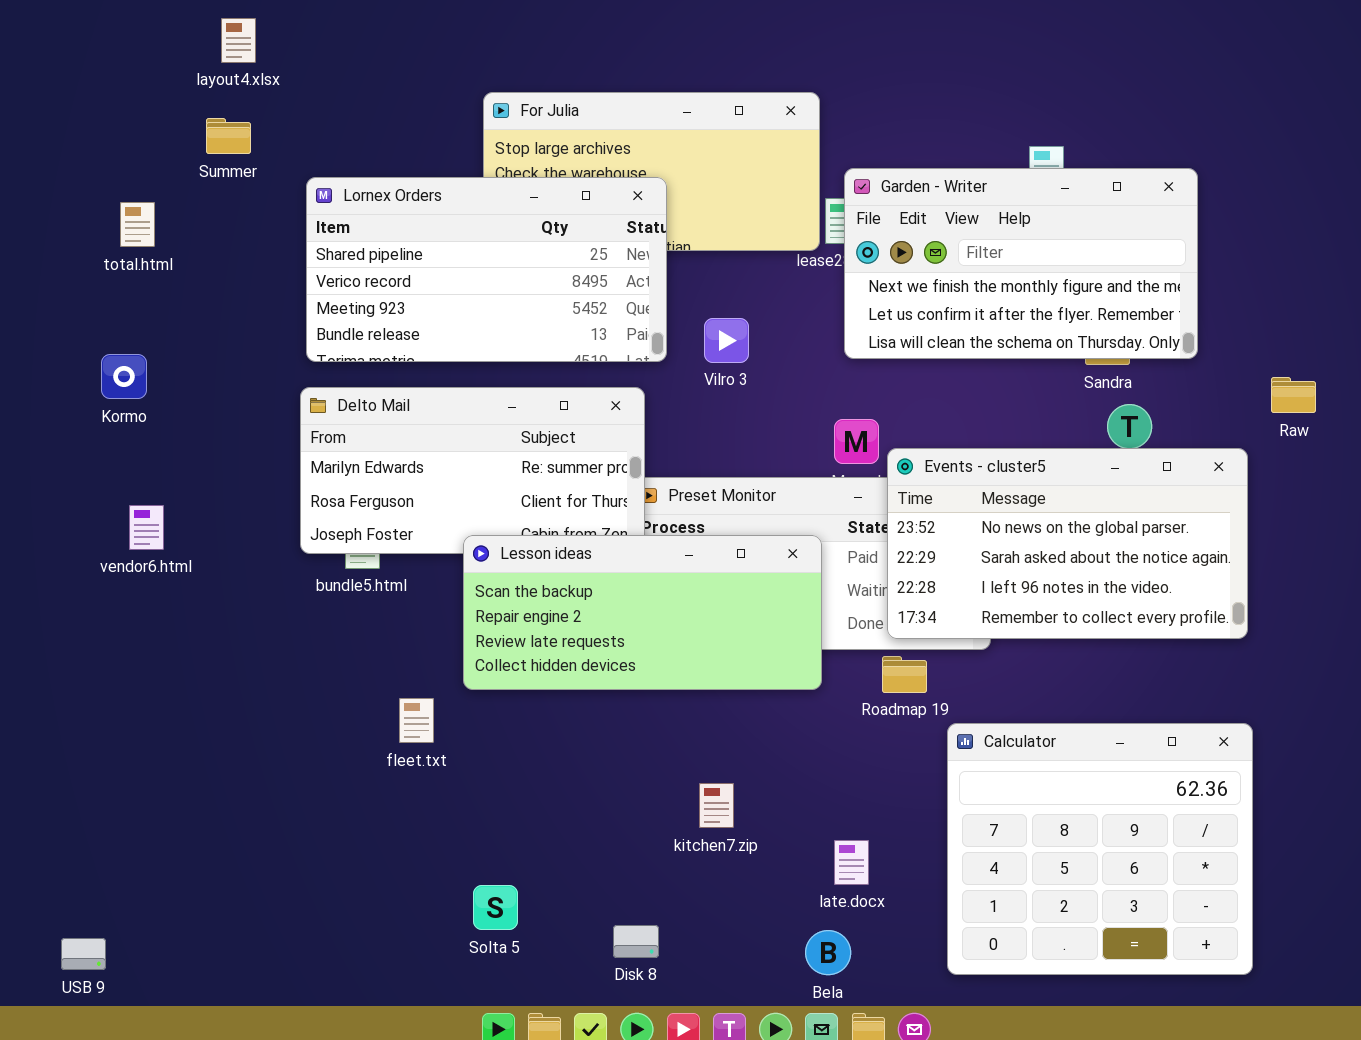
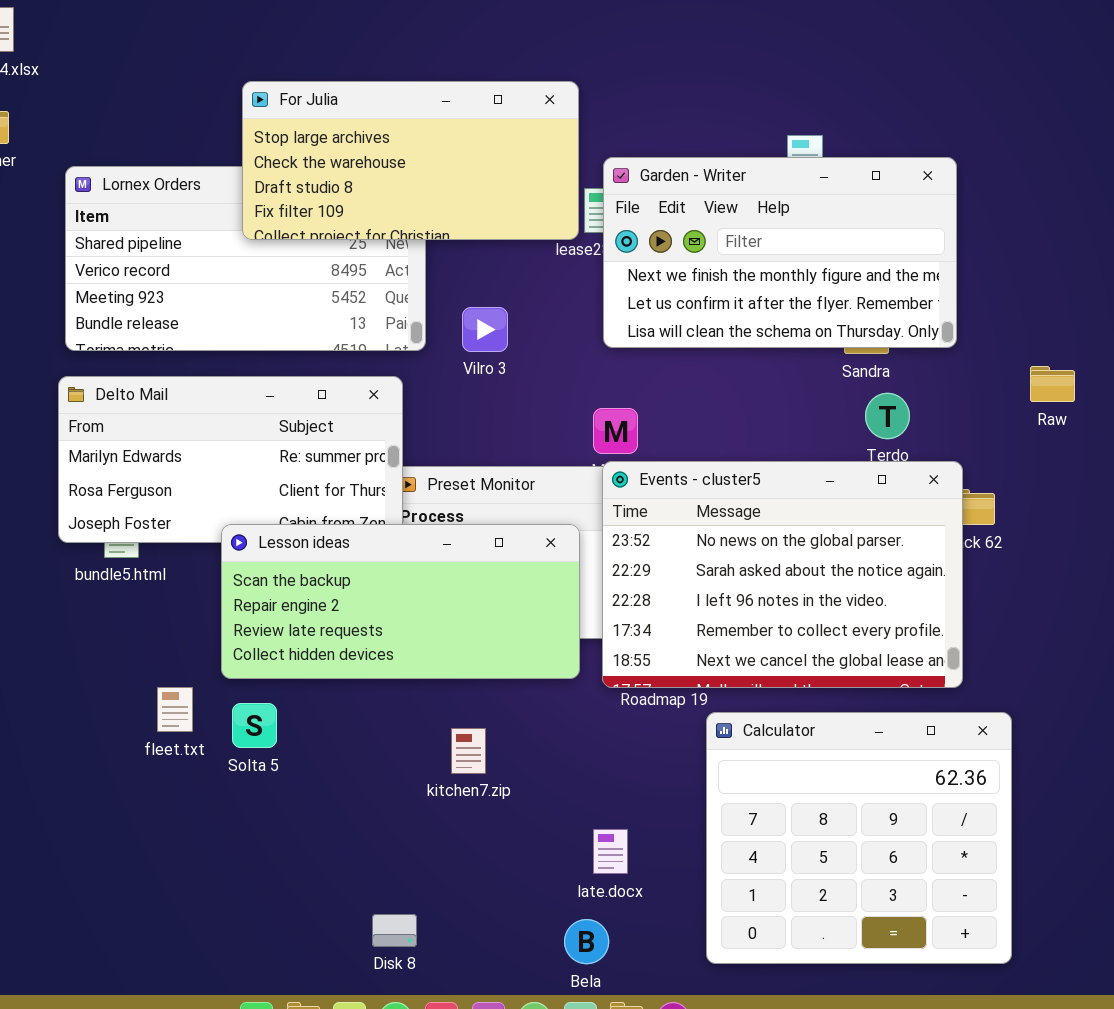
For Julia: [483,92,820,251] -> [242,81,579,240], raised
Events - cluster5: [887,448,1248,639] -> [602,461,963,688], moved, resized
kitchen7.zip: [699,783,734,828] -> [451,728,486,774], moved
Solta 5: [473,885,518,930] -> [232,703,277,748], moved

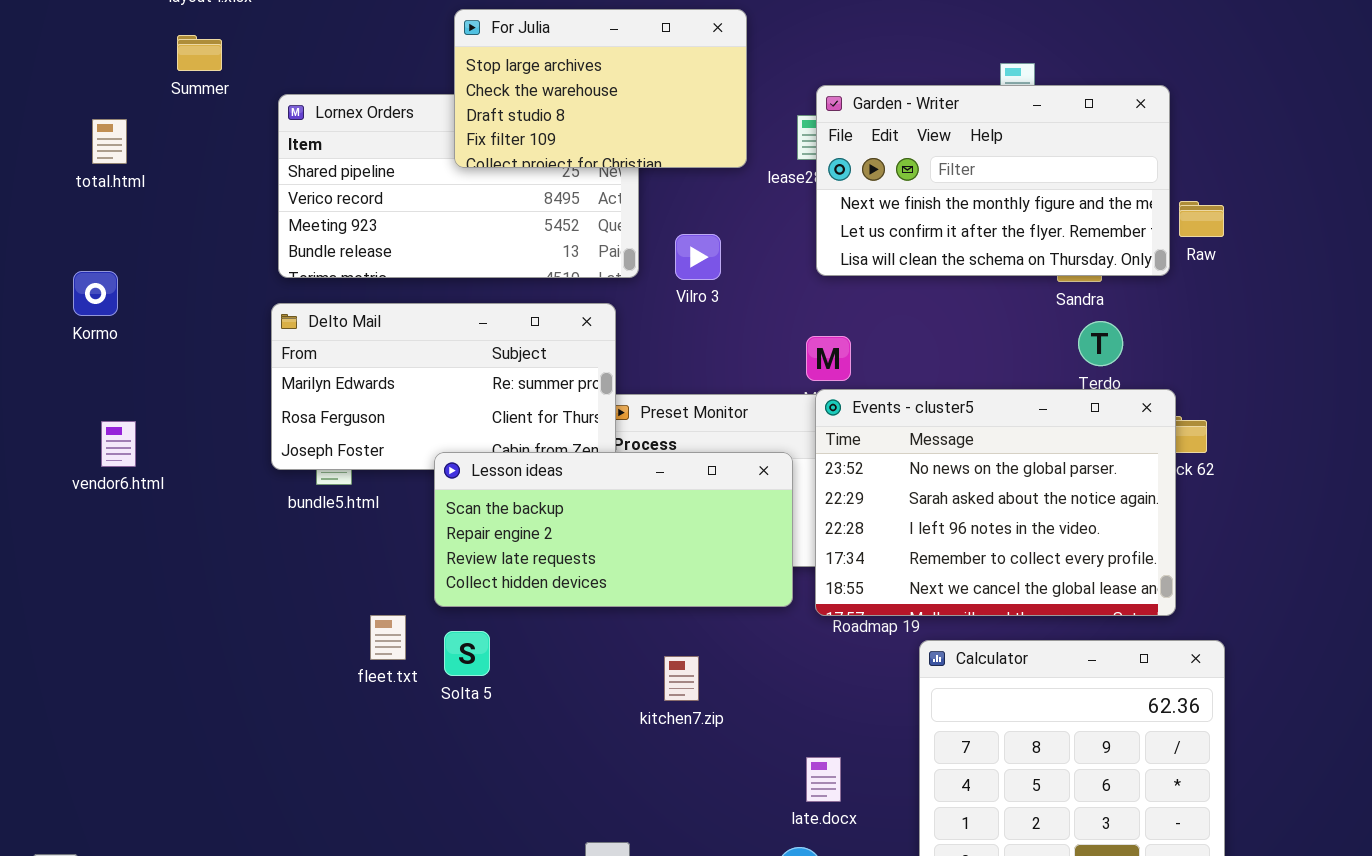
For Julia: [242,81,579,240] -> [454,9,747,168], resized
Raw: [1030,366,1075,402] -> [1179,201,1224,237], moved

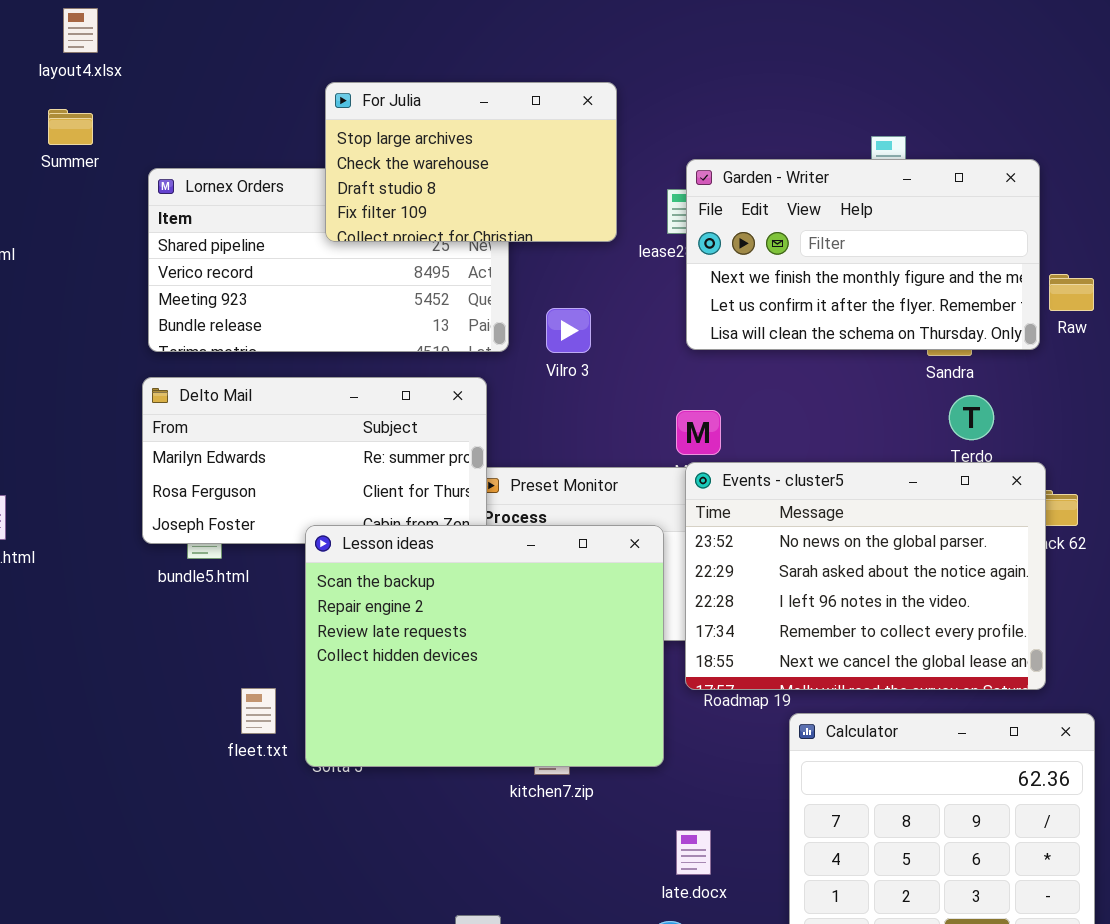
Lesson ideas: [434,452,793,607] -> [305,525,664,767], resized

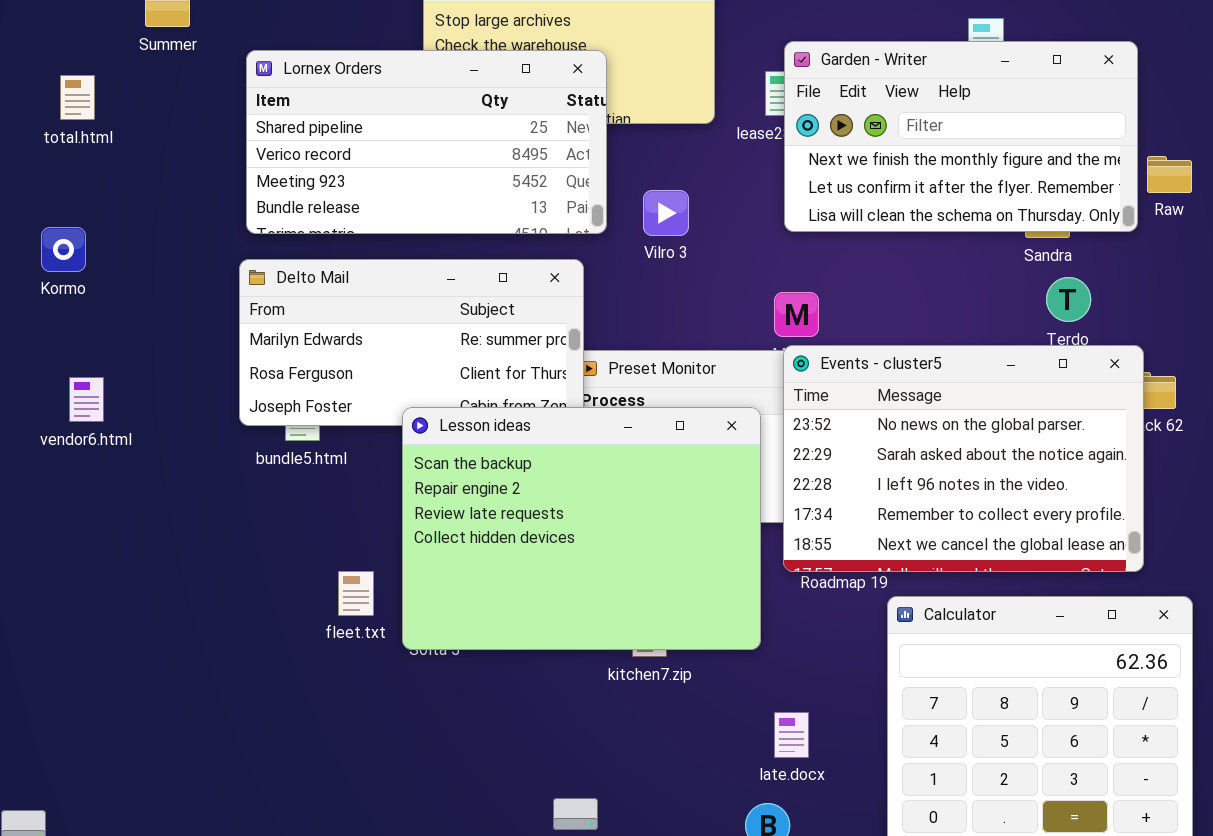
Lornex Orders: [148,168,509,352] -> [246,50,607,234], raised

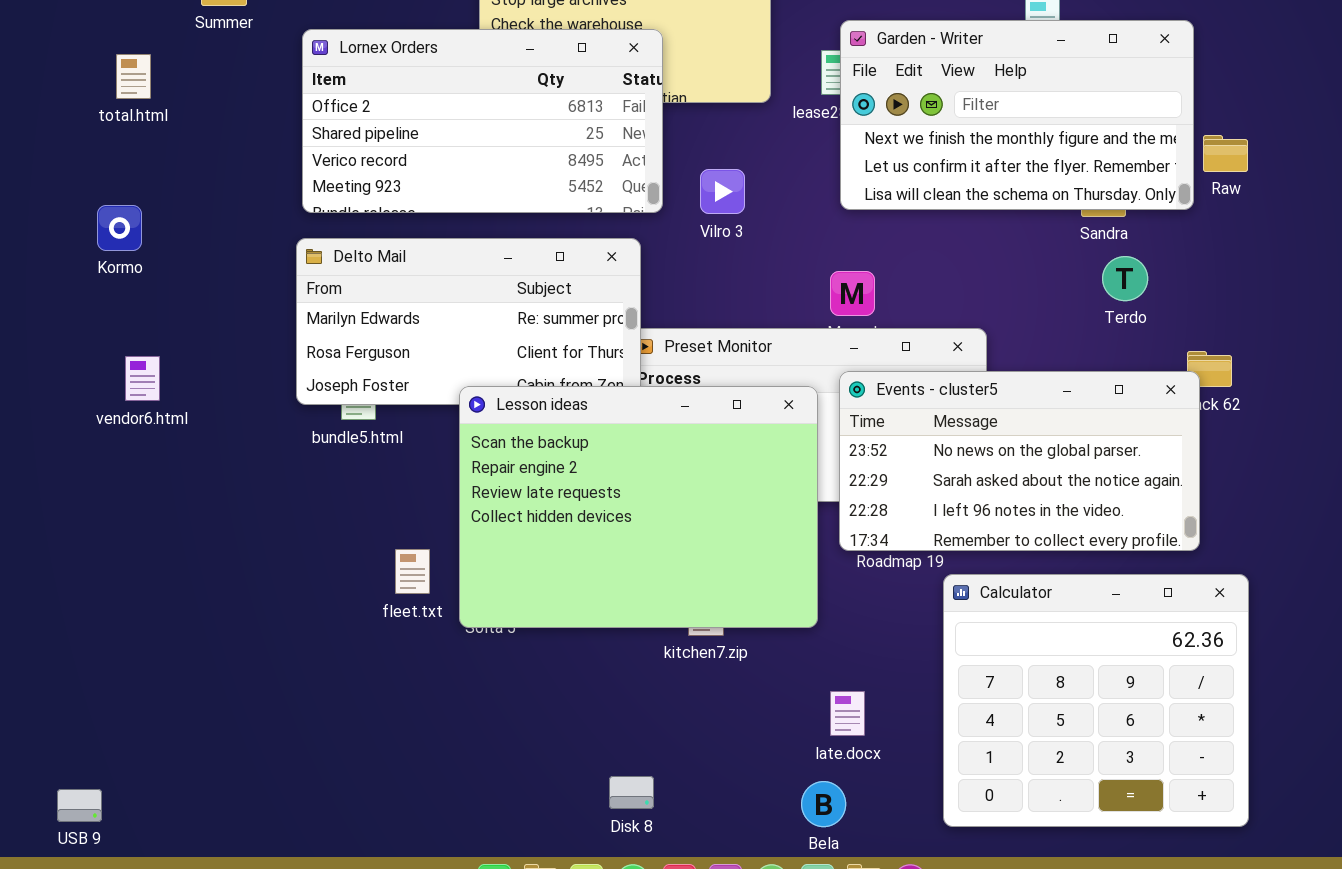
Lornex Orders: [246,50,607,234] -> [302,29,663,213], scrolled up 1 row
Events - cluster5: [783,345,1144,572] -> [839,371,1200,551], resized

